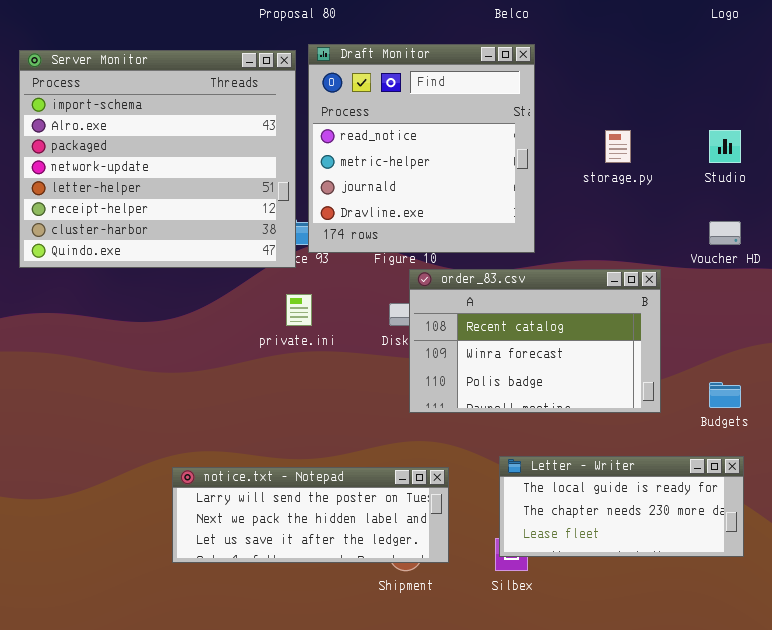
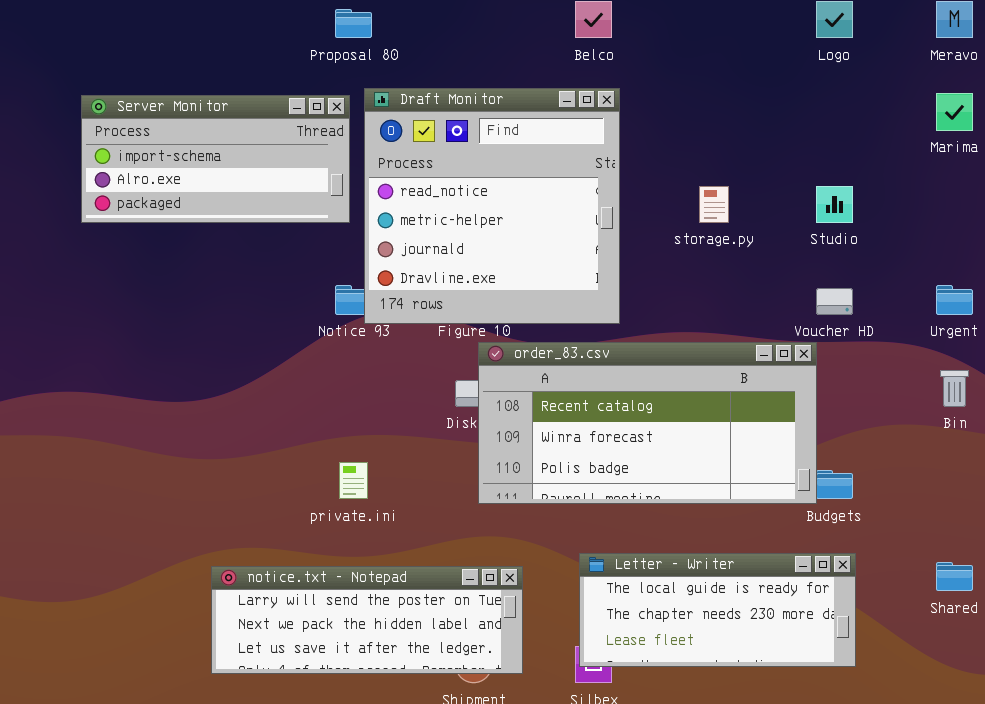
Server Monitor: [19,50,296,268] -> [81,95,350,223], resized
order_83.csv: [409,269,661,413] -> [478,342,817,504], resized
private.ini: [286,294,312,326] -> [339,462,368,499], moved

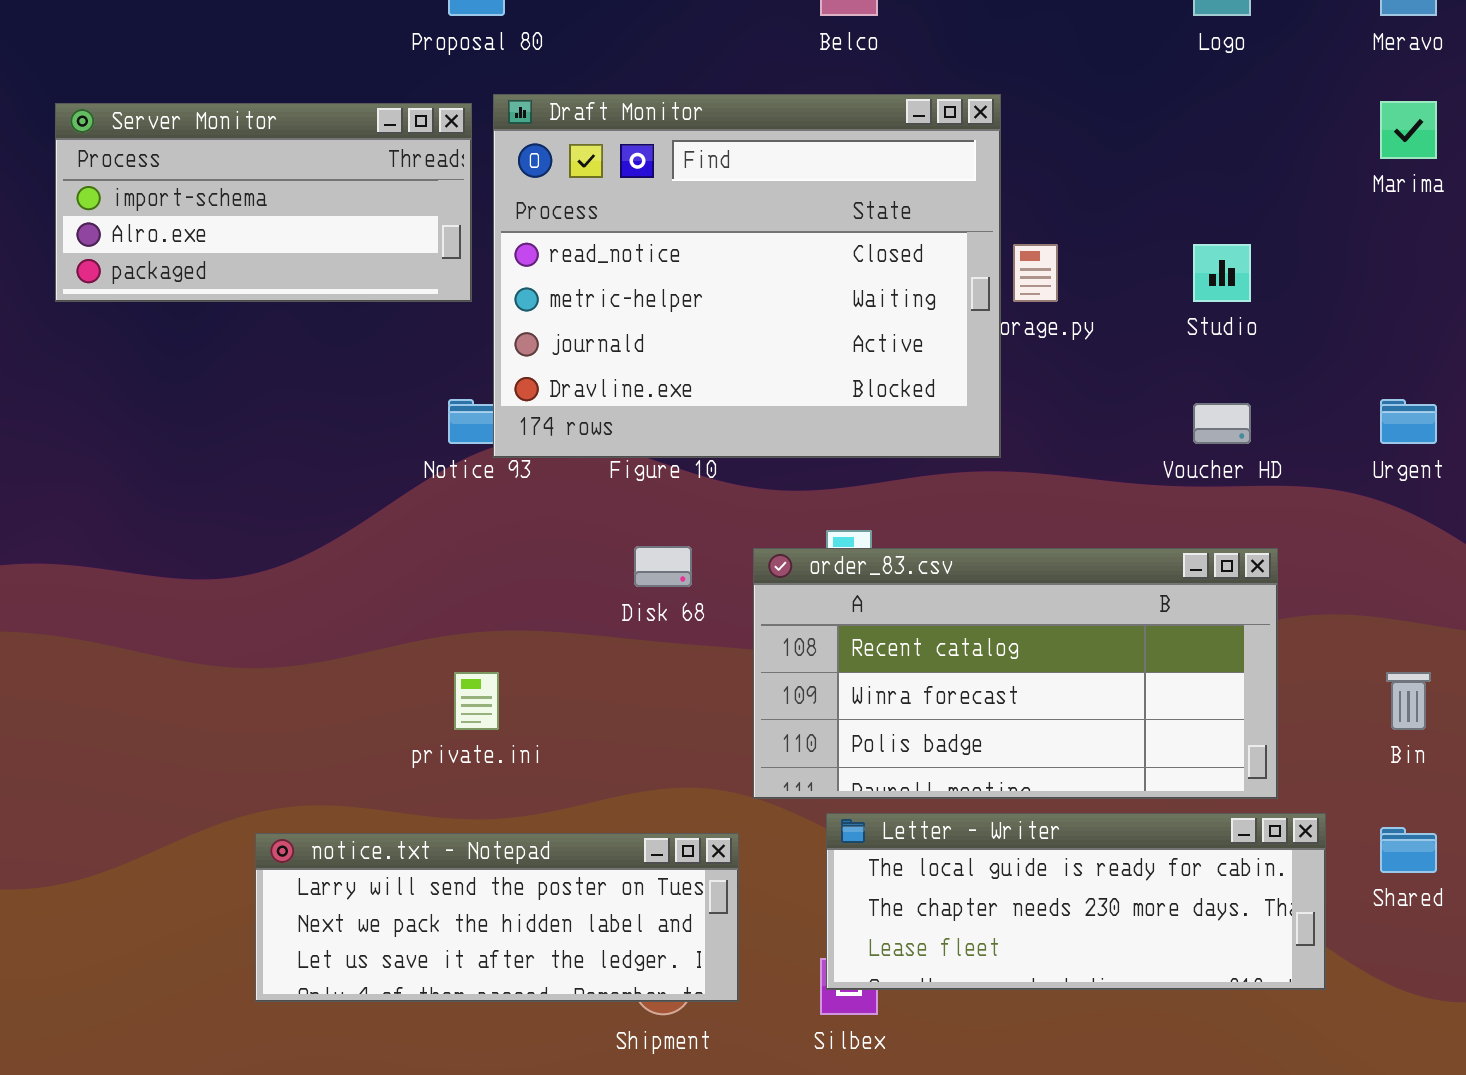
Draft Monitor: [364,88,620,324] -> [493,94,1001,458], resized
order_83.csv: [478,342,817,504] -> [753,548,1278,799], moved
Bin: [940,370,969,407] -> [1386,672,1431,730], moved
Letter - Writer: [579,553,856,667] -> [826,813,1326,990], resized

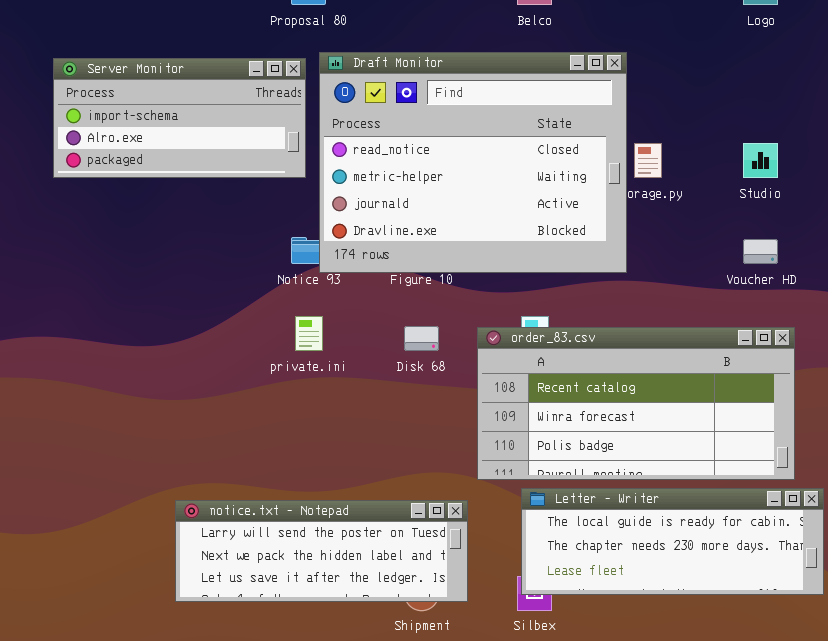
private.ini: [454,672,499,730] -> [295,316,323,351], moved

